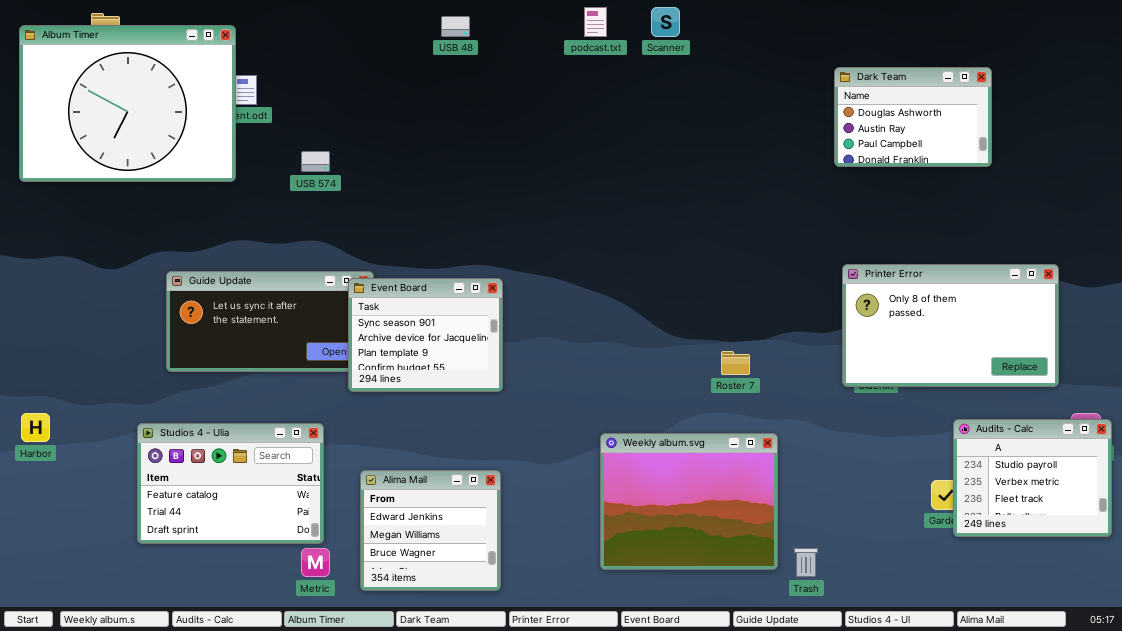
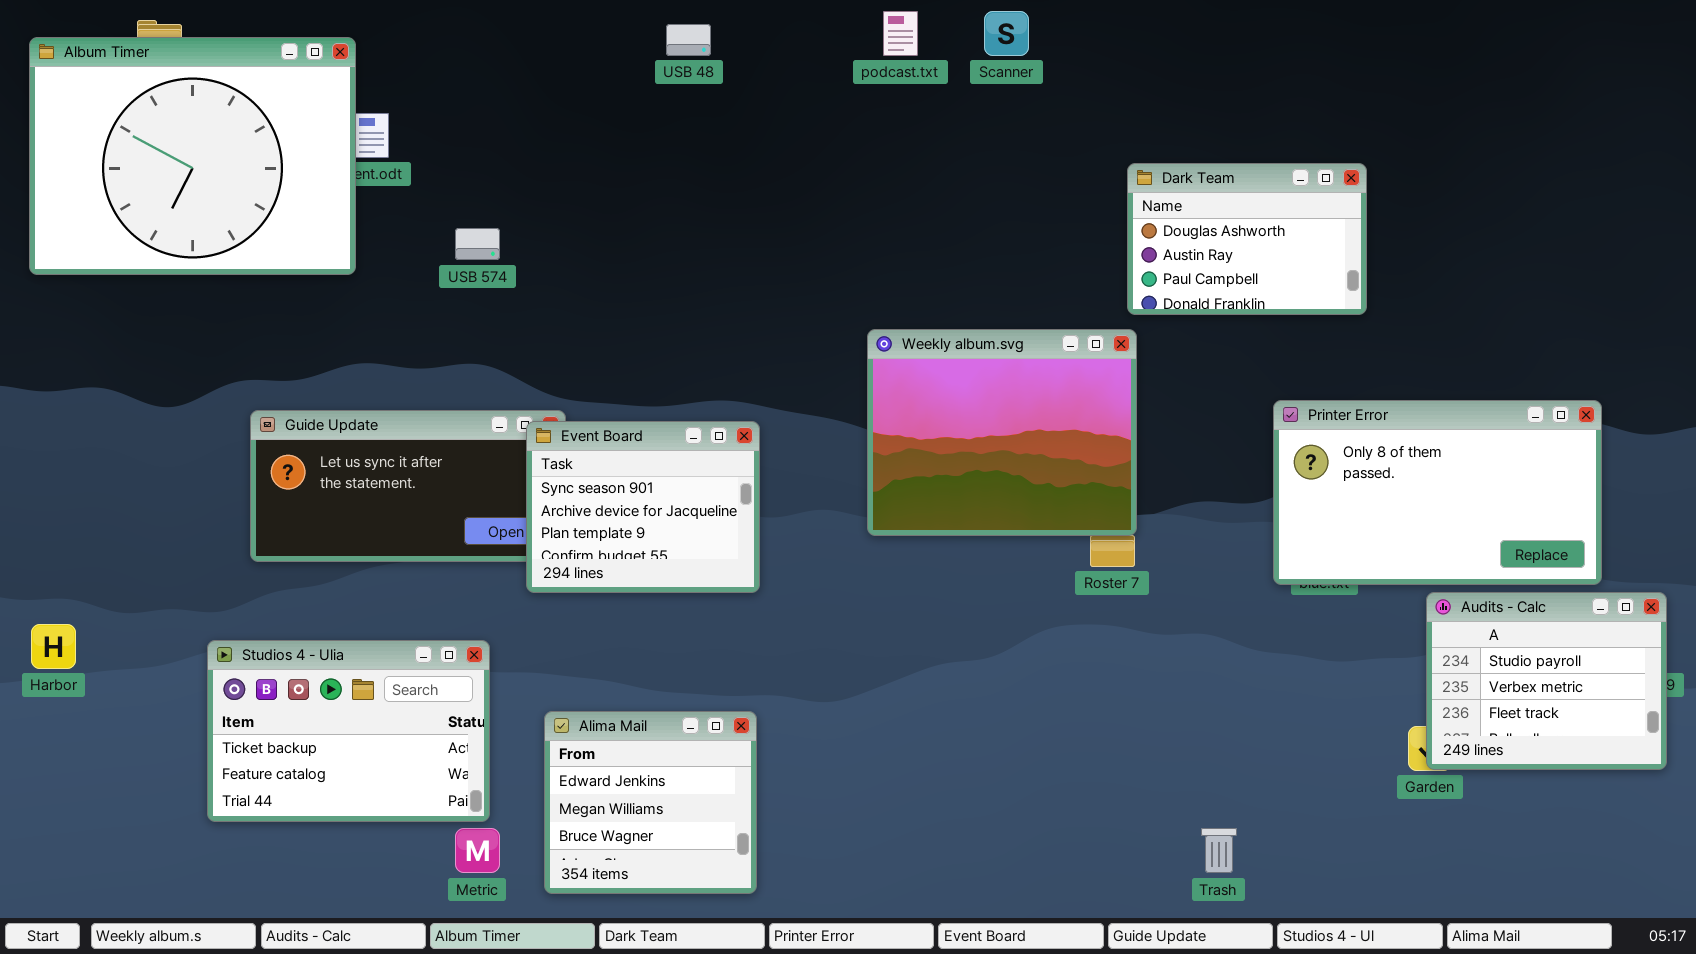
Dark Team: [834,67,992,167] -> [1127,163,1367,315], moved
Audits - Calc: [953,419,1112,537] -> [1426,592,1667,770], moved
Studios 4 - Ulia: [137,423,324,544] -> [207,640,490,822], scrolled up 1 row
Weekly album.svg: [600,433,778,570] -> [867,329,1137,536], moved

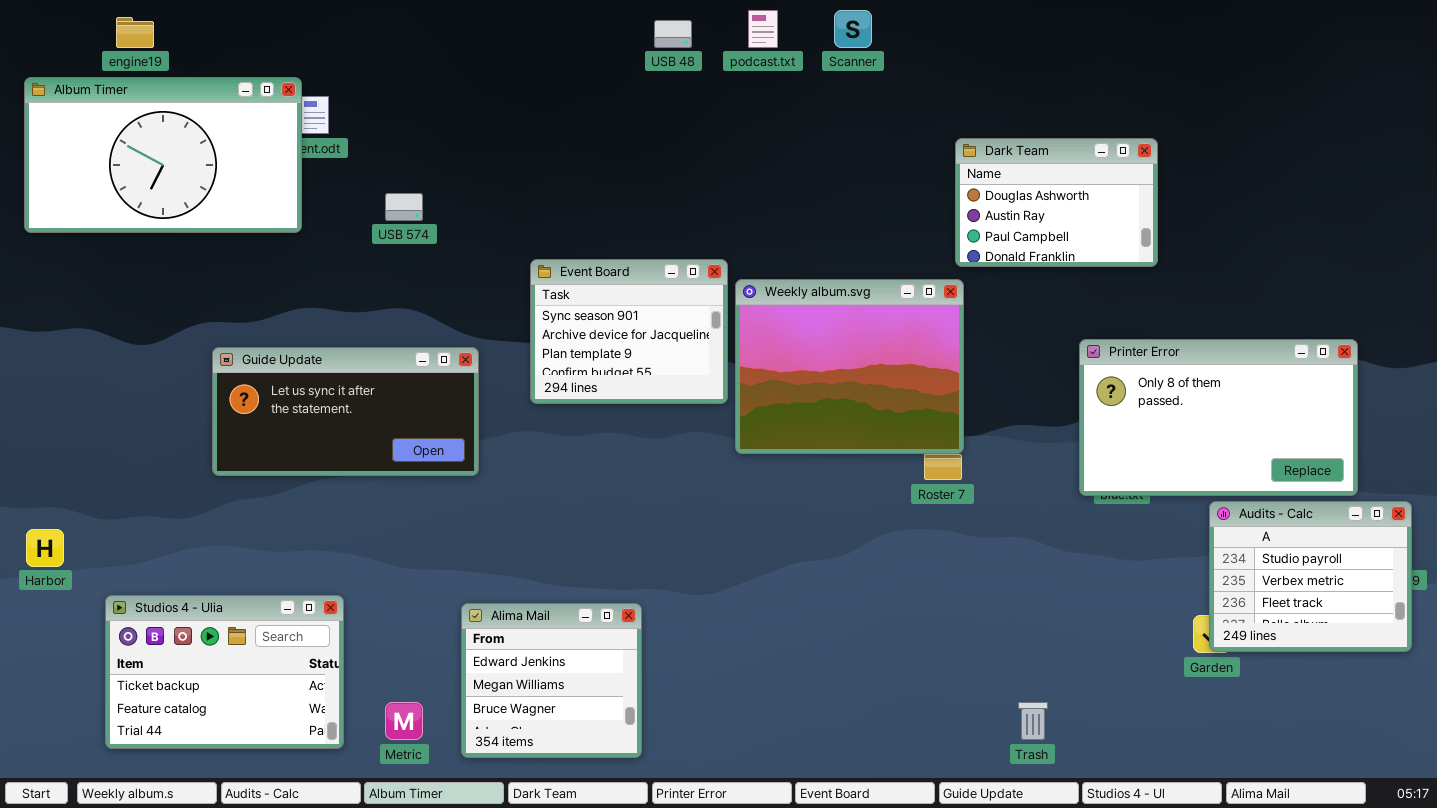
USB 48: [666,24,711,56] -> [654,20,692,48], moved
Album Timer: [29,37,356,275] -> [24,77,302,233], resized
Event Board: [526,421,760,593] -> [530,259,728,404], moved
Studios 4 - Ulia: [207,640,490,822] -> [105,595,344,749], moved

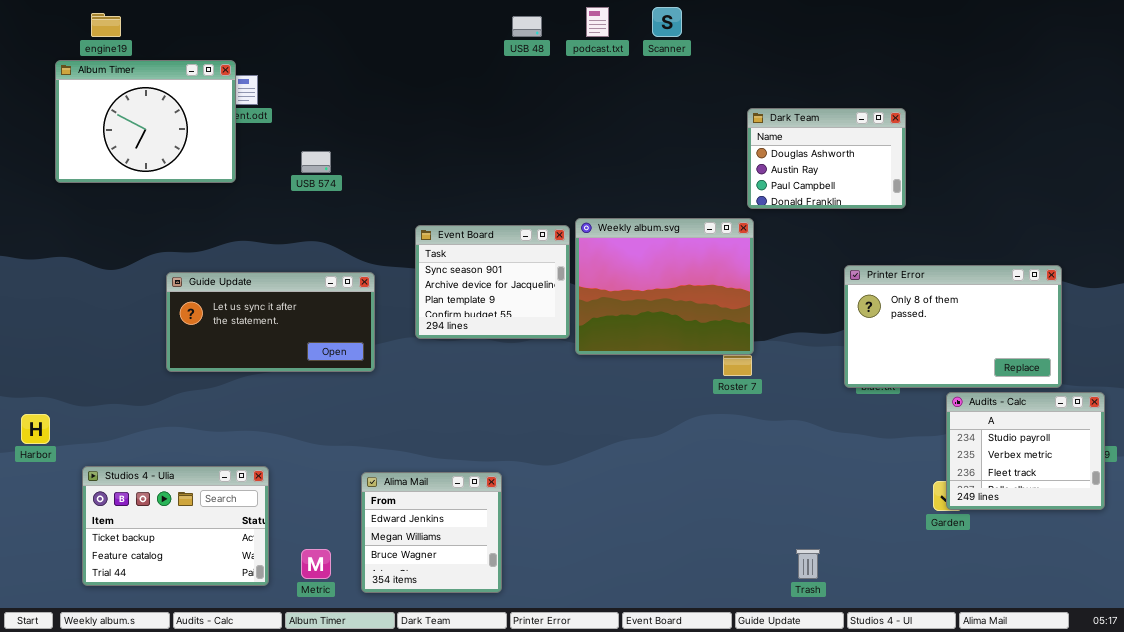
Album Timer: [24,77,302,233] -> [55,60,236,183], resized
Event Board: [530,259,728,404] -> [415,225,570,339], moved

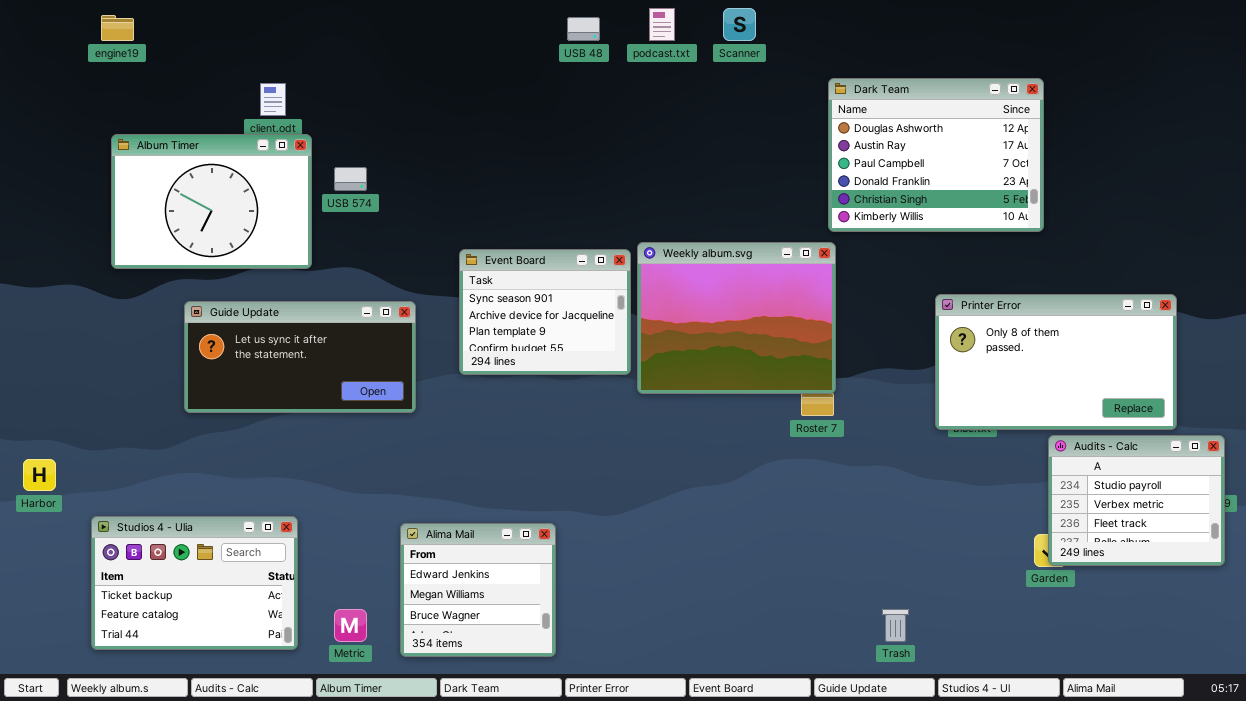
Album Timer: [55,60,236,183] -> [111,134,312,269], moved
Dark Team: [747,108,906,209] -> [828,78,1044,232], resized

